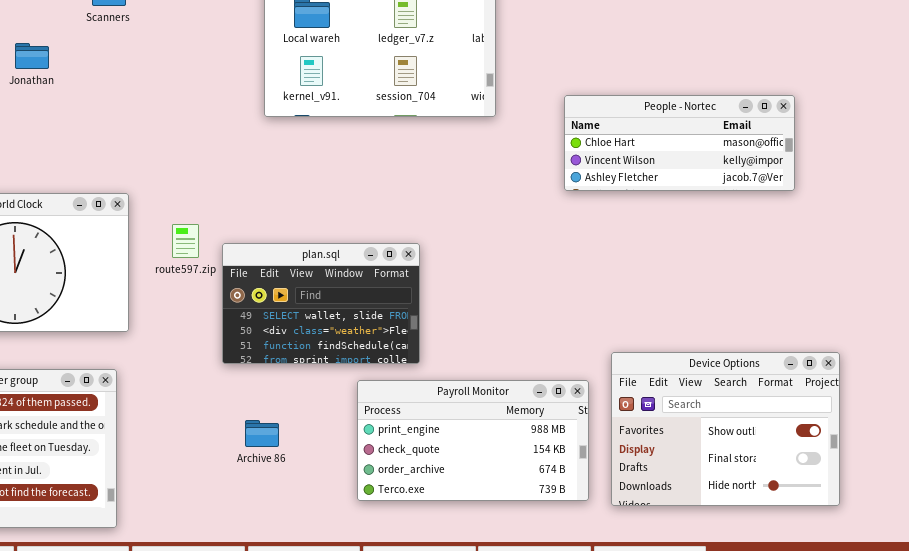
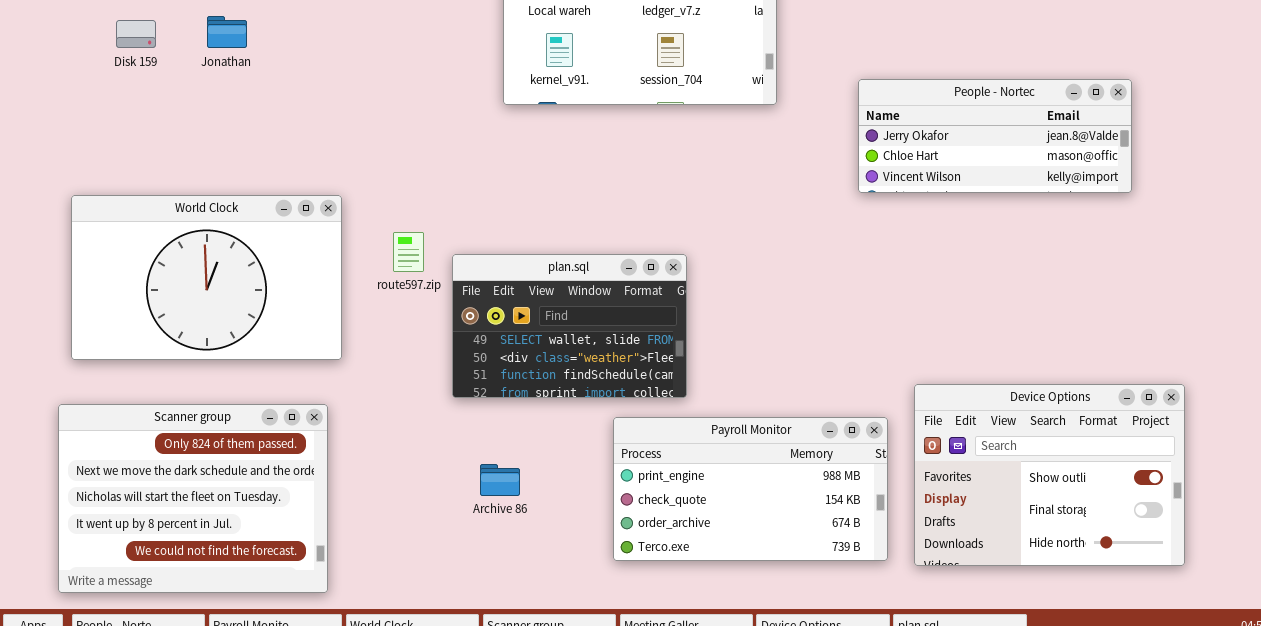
People - Nortec: [564,95,795,191] -> [858,79,1132,193], scrolled up 1 row

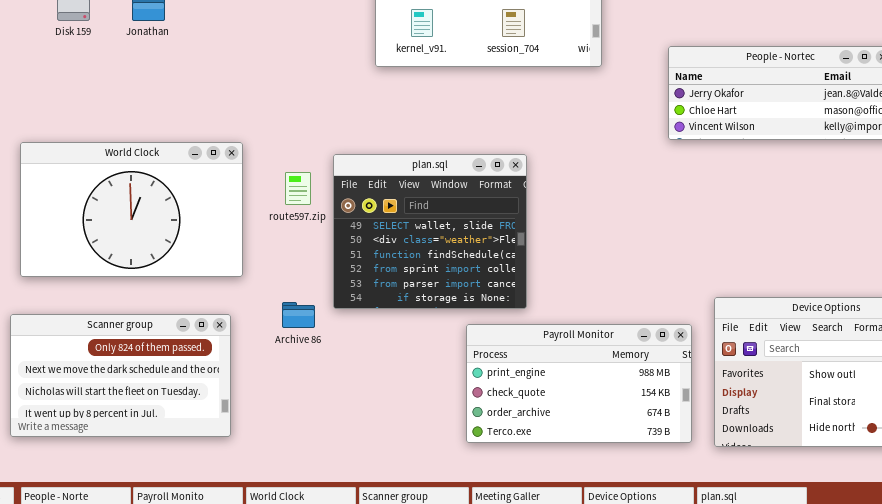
plan.sql: [452,254,687,398] -> [333,154,527,309], resized
Scanner group: [58,404,328,593] -> [10,314,231,437], resized
Archive 86: [480,464,520,496] -> [282,302,315,328], moved

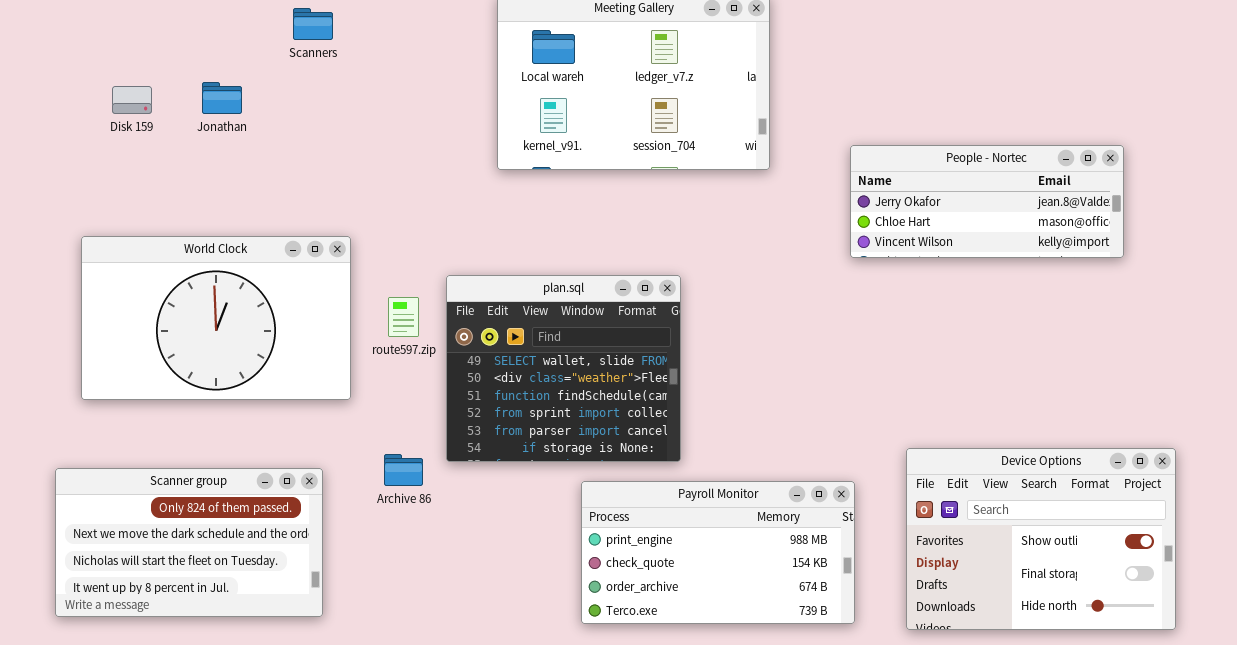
World Clock: [20,142,243,277] -> [81,236,351,400], moved
Payroll Monitor: [466,324,692,443] -> [581,481,855,624], moved

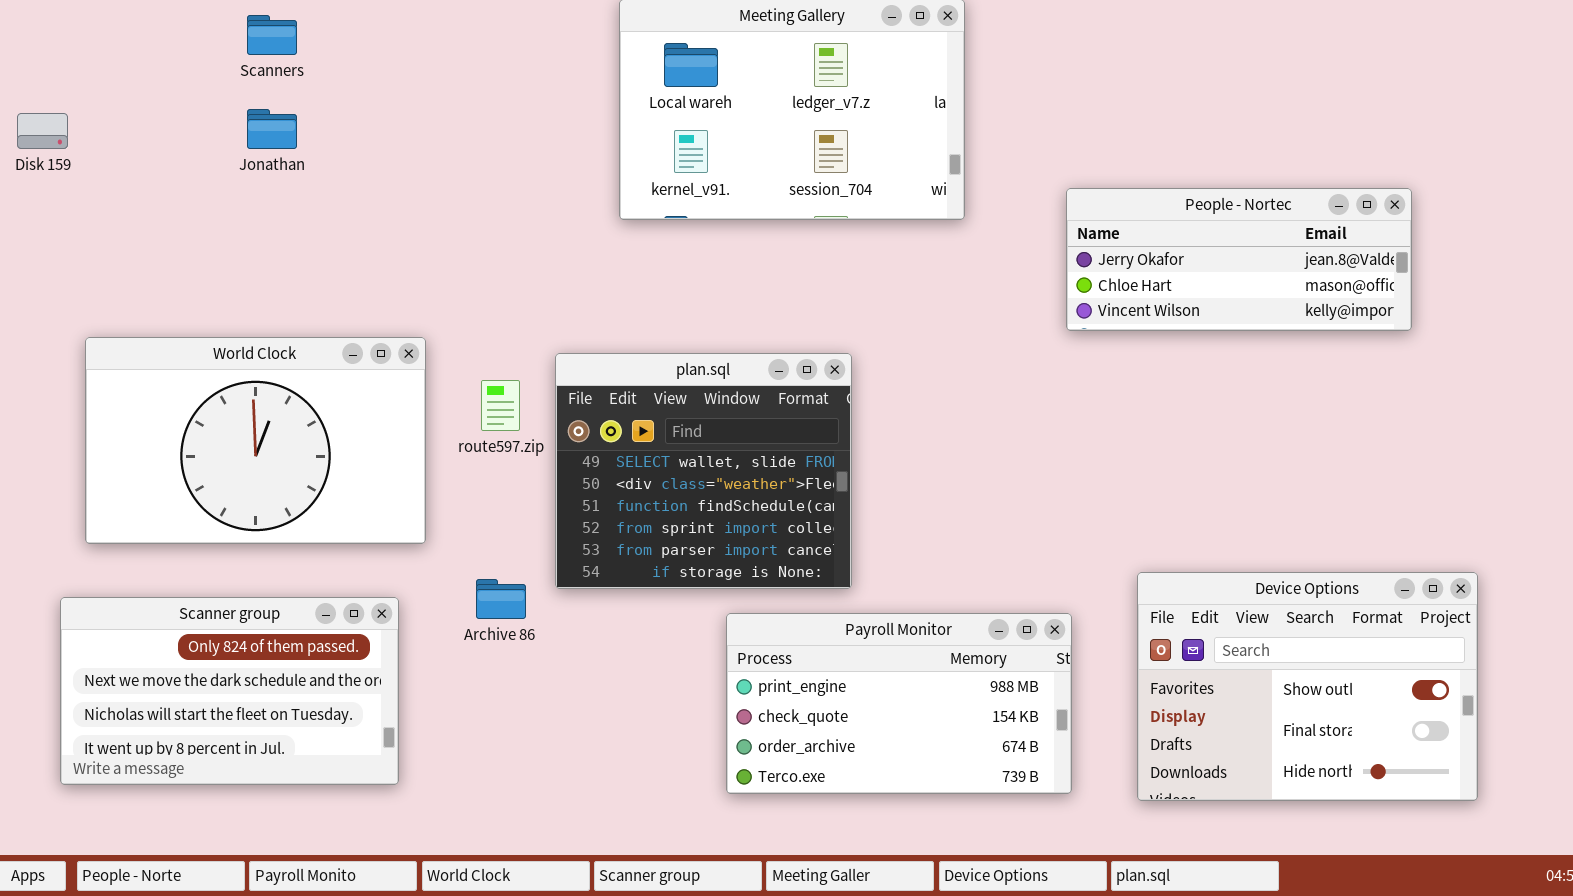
Scanners: [293,8,333,40] -> [247,15,297,55], moved
Disk 159: [112,86,152,114] -> [17,113,68,149], moved
World Clock: [81,236,351,400] -> [85,337,426,544], moved

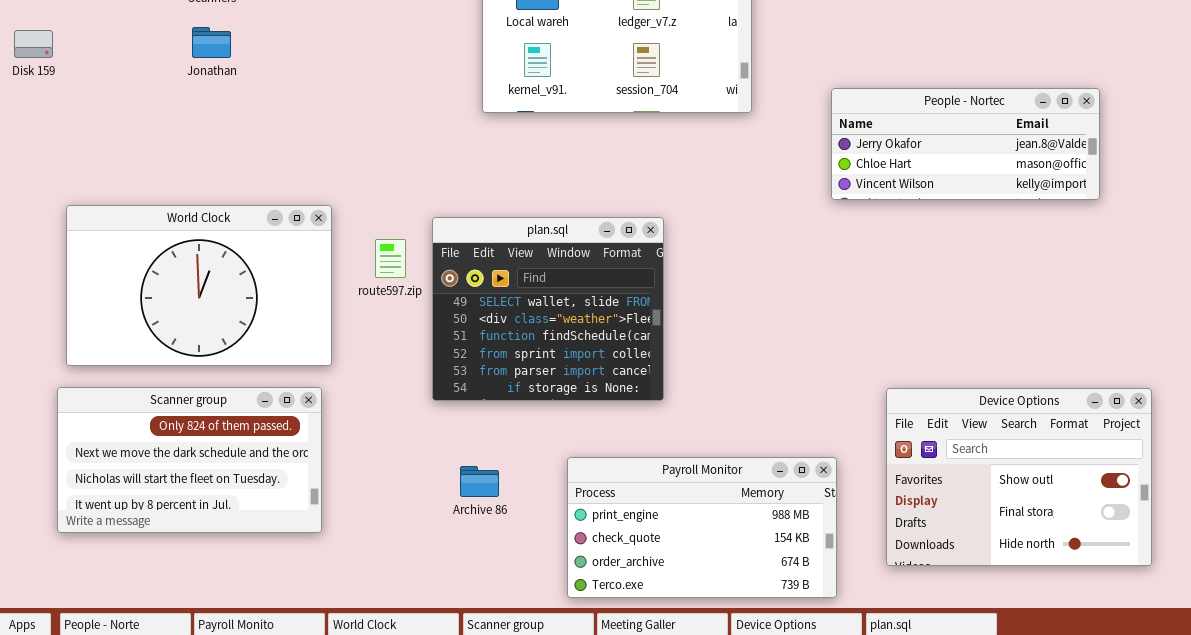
Archive 86: [476,579,526,619] -> [460,466,499,497], moved
Scanner group: [60,597,399,785] -> [57,387,322,533], moved
Payroll Monitor: [726,613,1072,794] -> [567,457,837,598], moved

